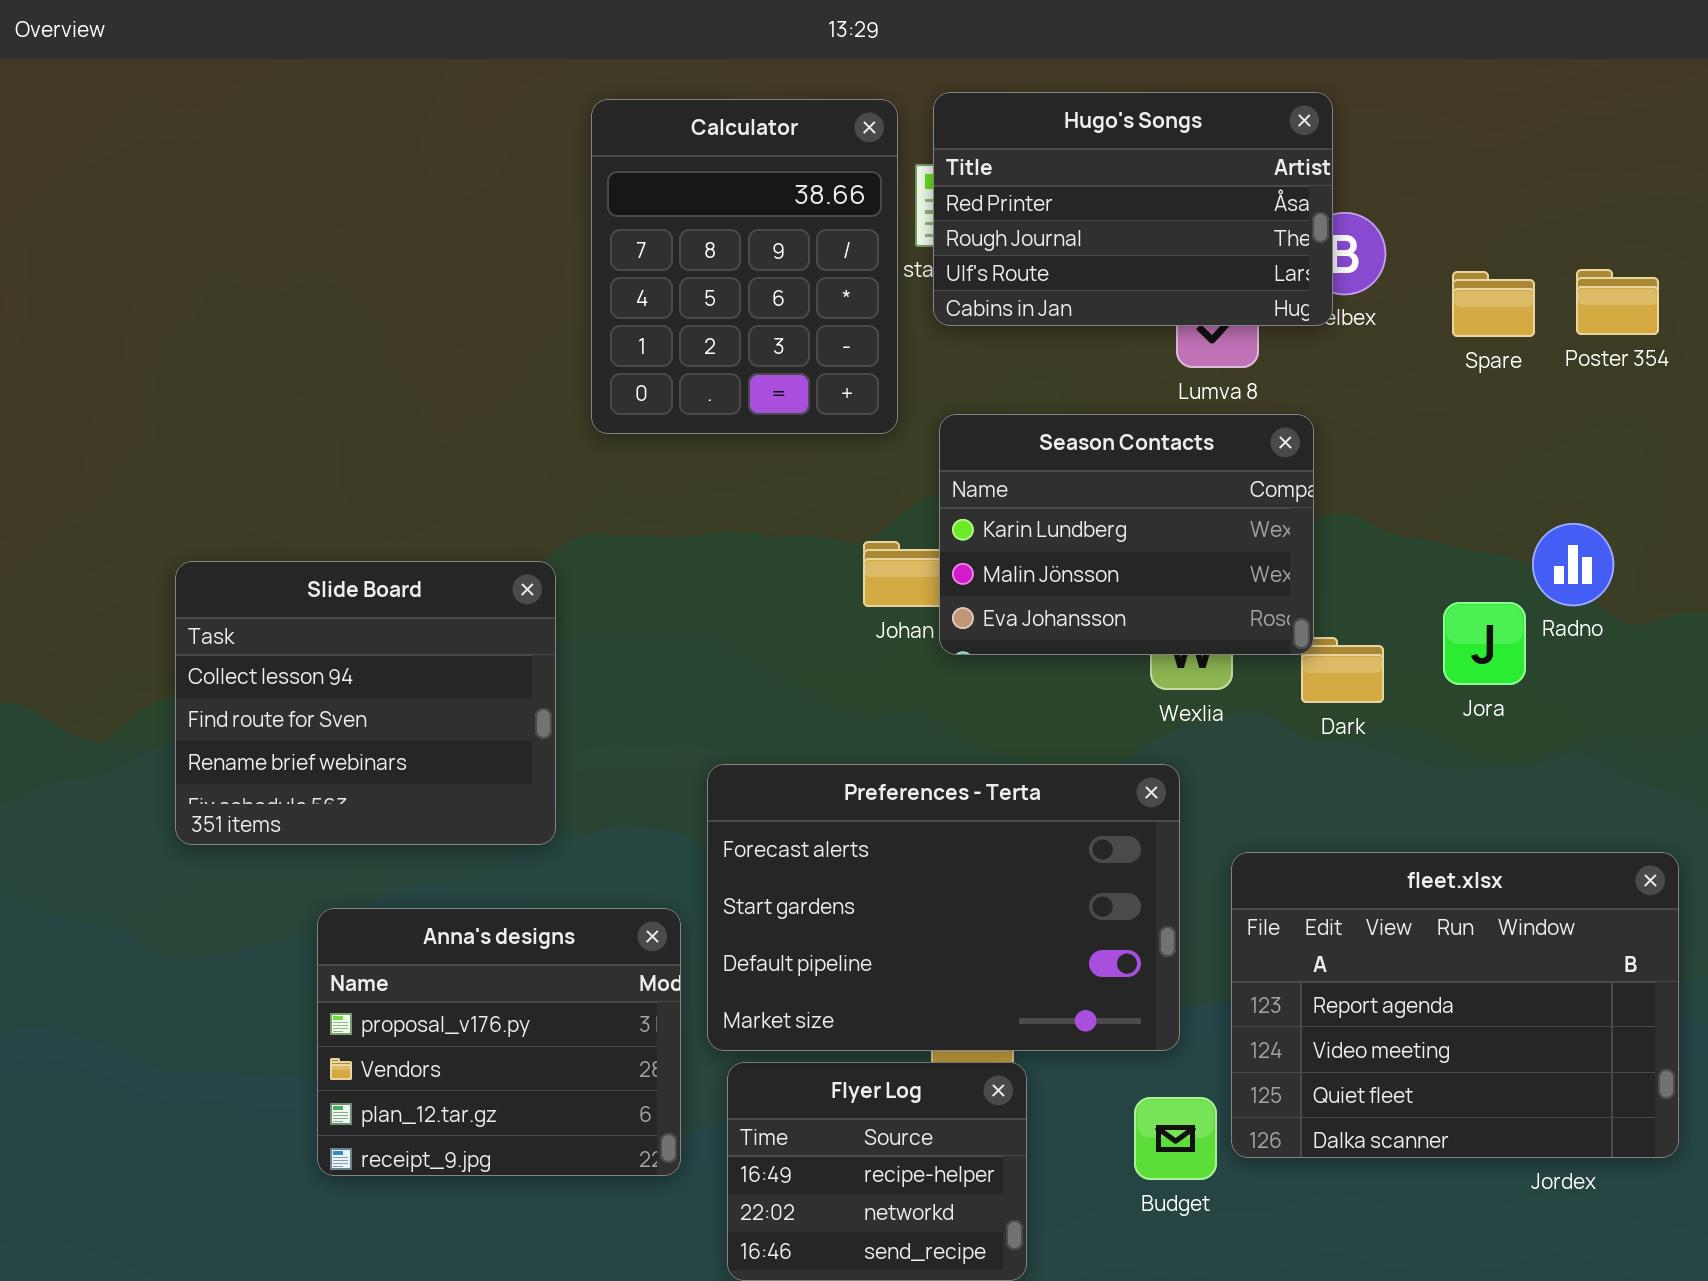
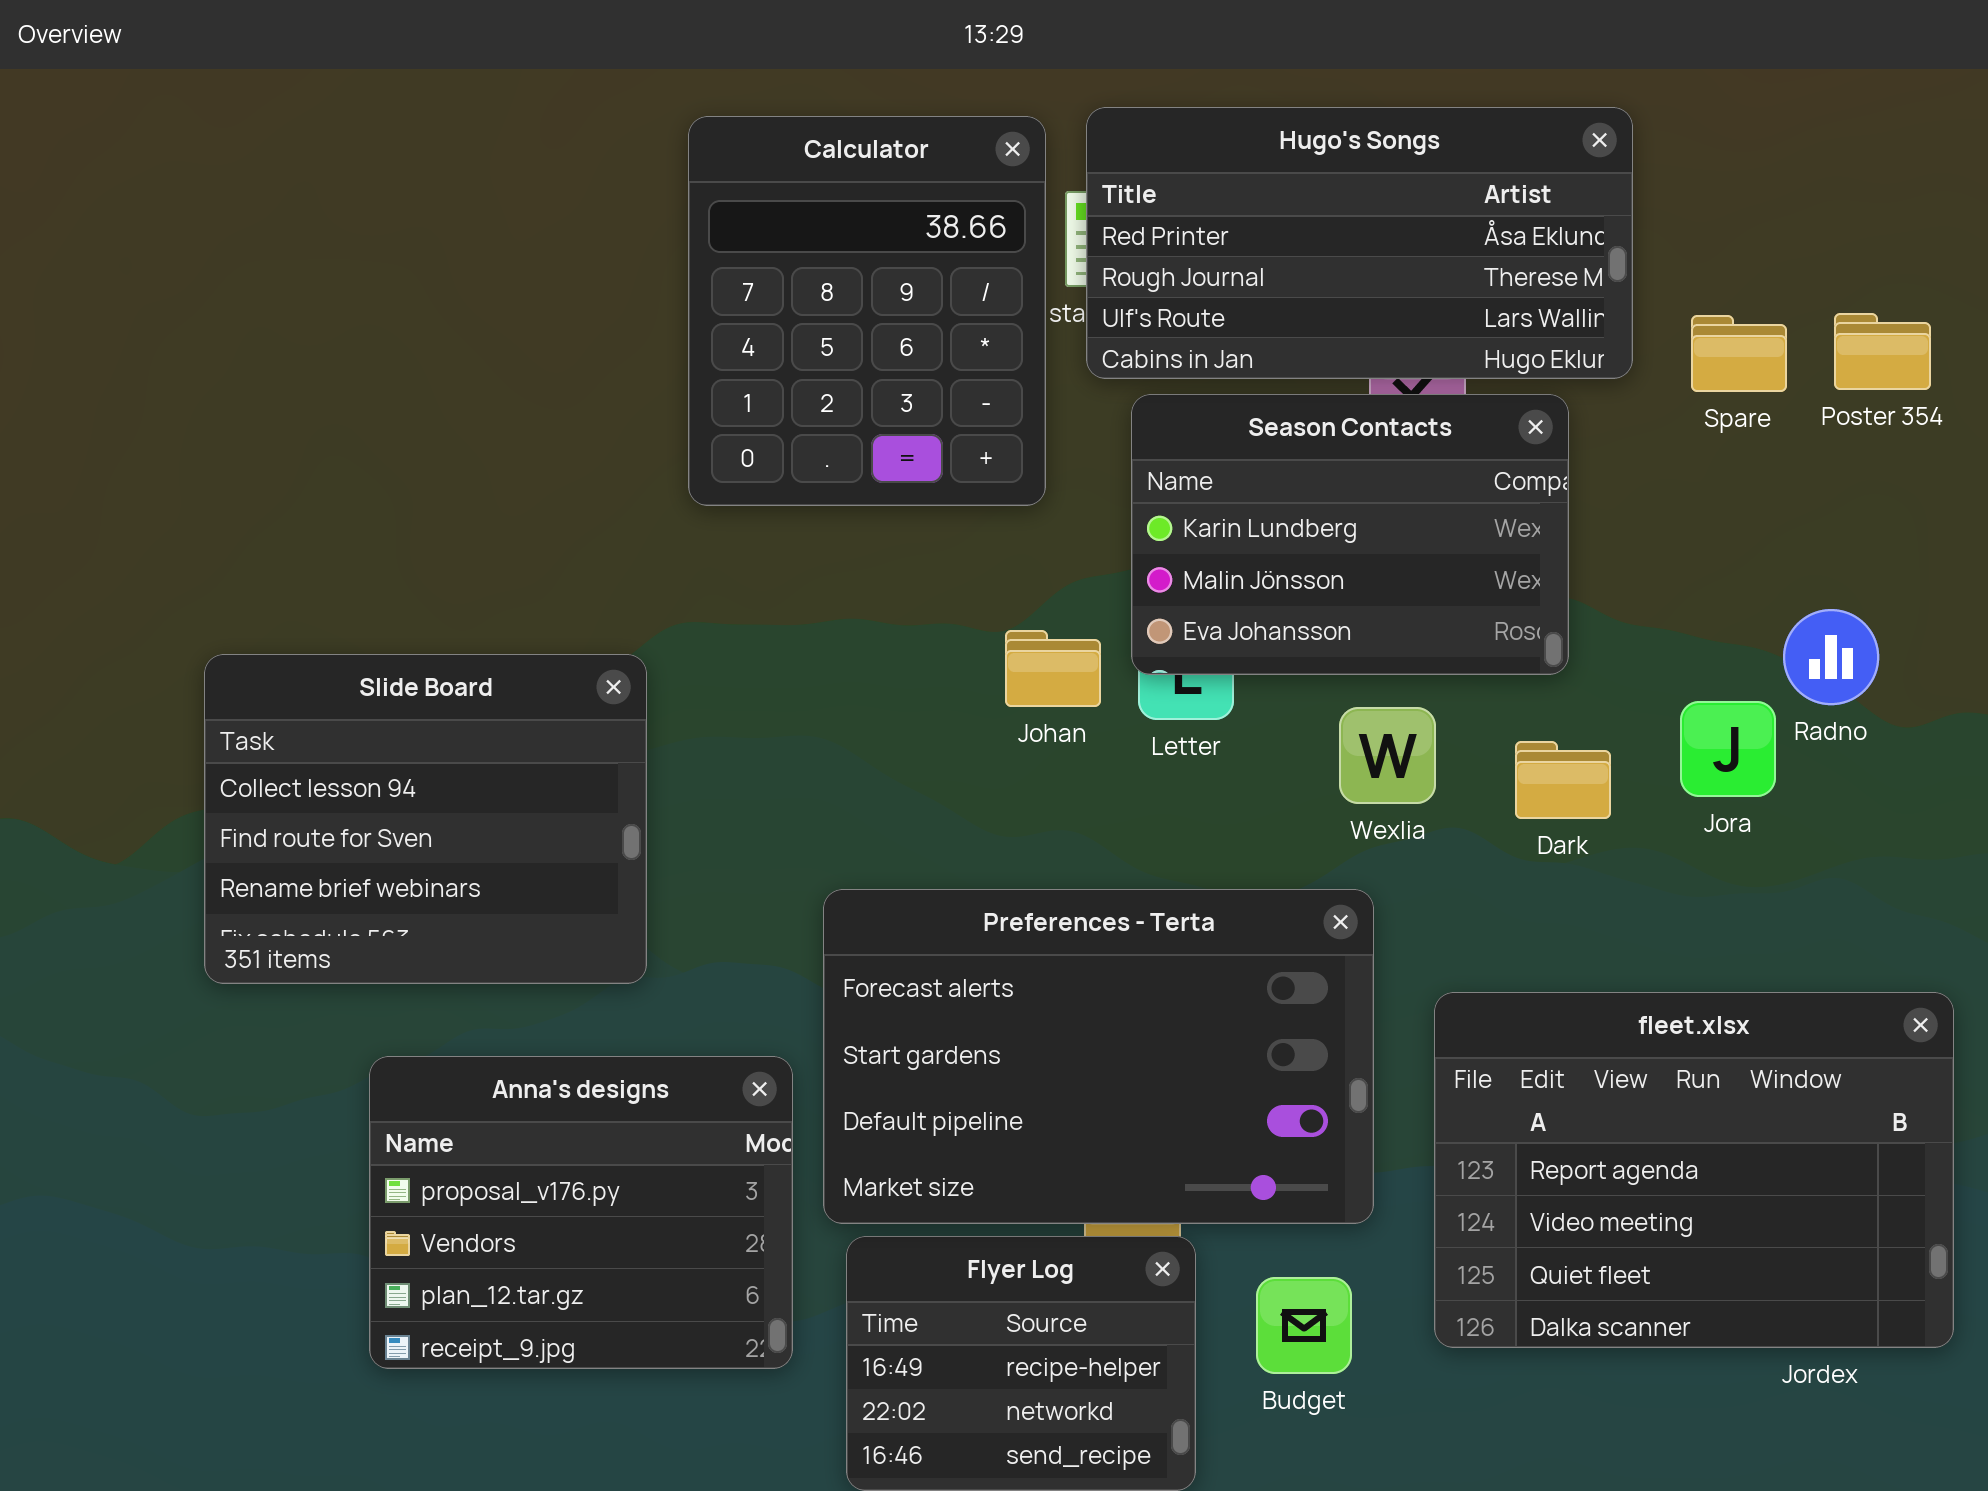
Hugo's Songs: [933,92,1333,326] -> [1086,107,1633,379], resized
Season Contacts: [939,414,1314,655] -> [1131,394,1569,675], moved
Budget: [1134,1097,1217,1180] -> [1256,1277,1352,1374], moved

